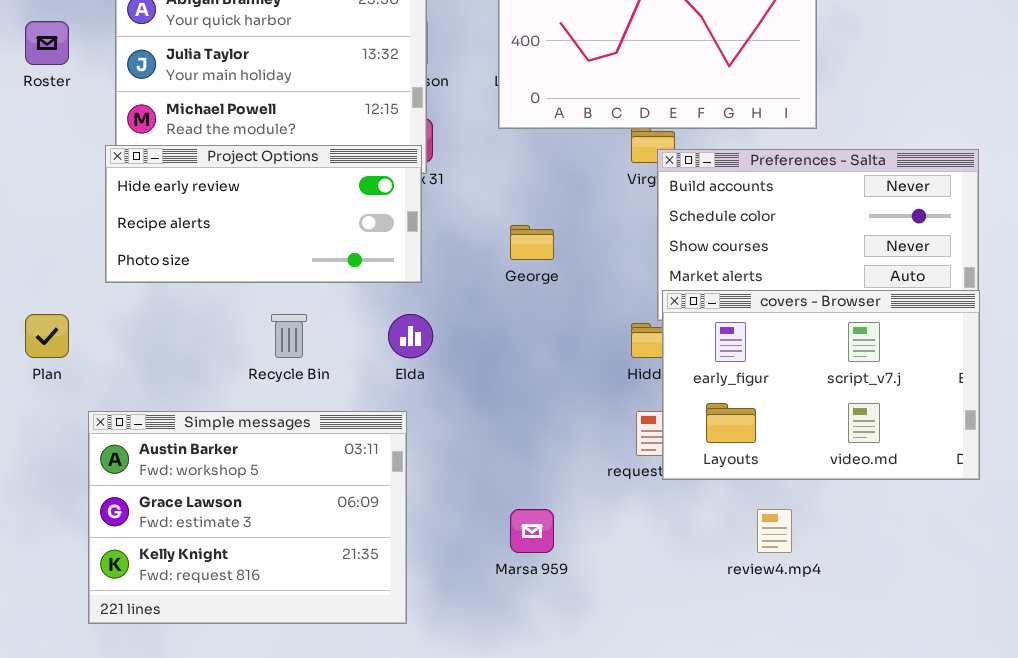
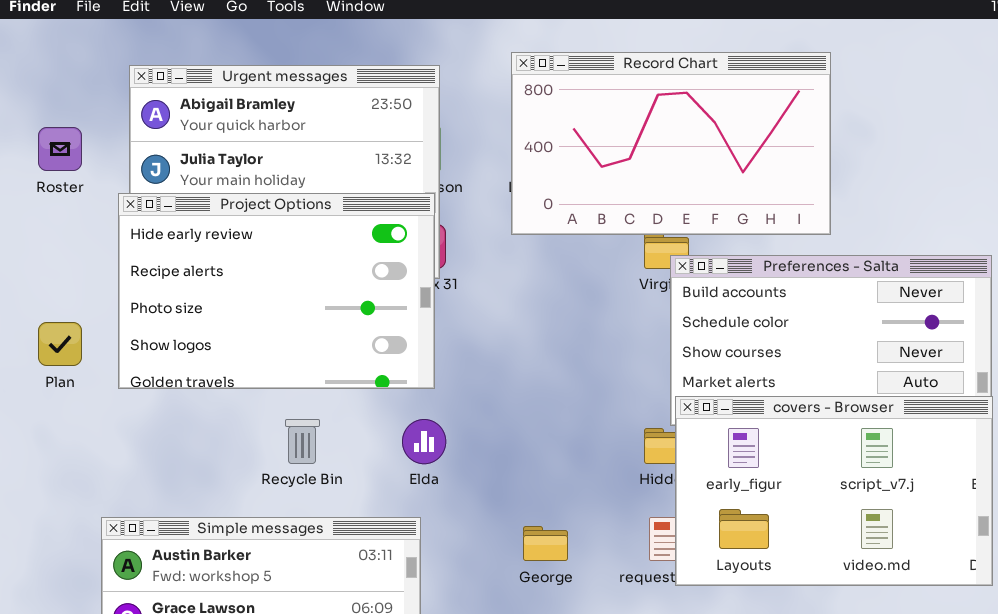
Project Options: [105,145,422,283] -> [118,193,435,389], resized
George: [510,225,554,260] -> [523,526,568,561], moved
Plan: [25,314,69,358] -> [38,322,82,366], moved

